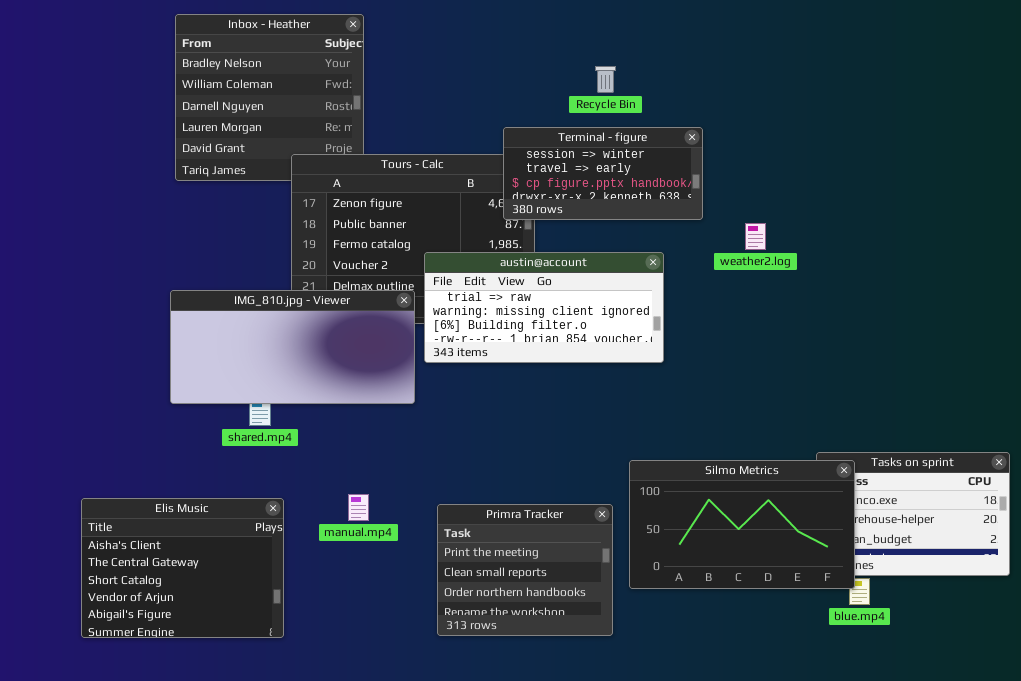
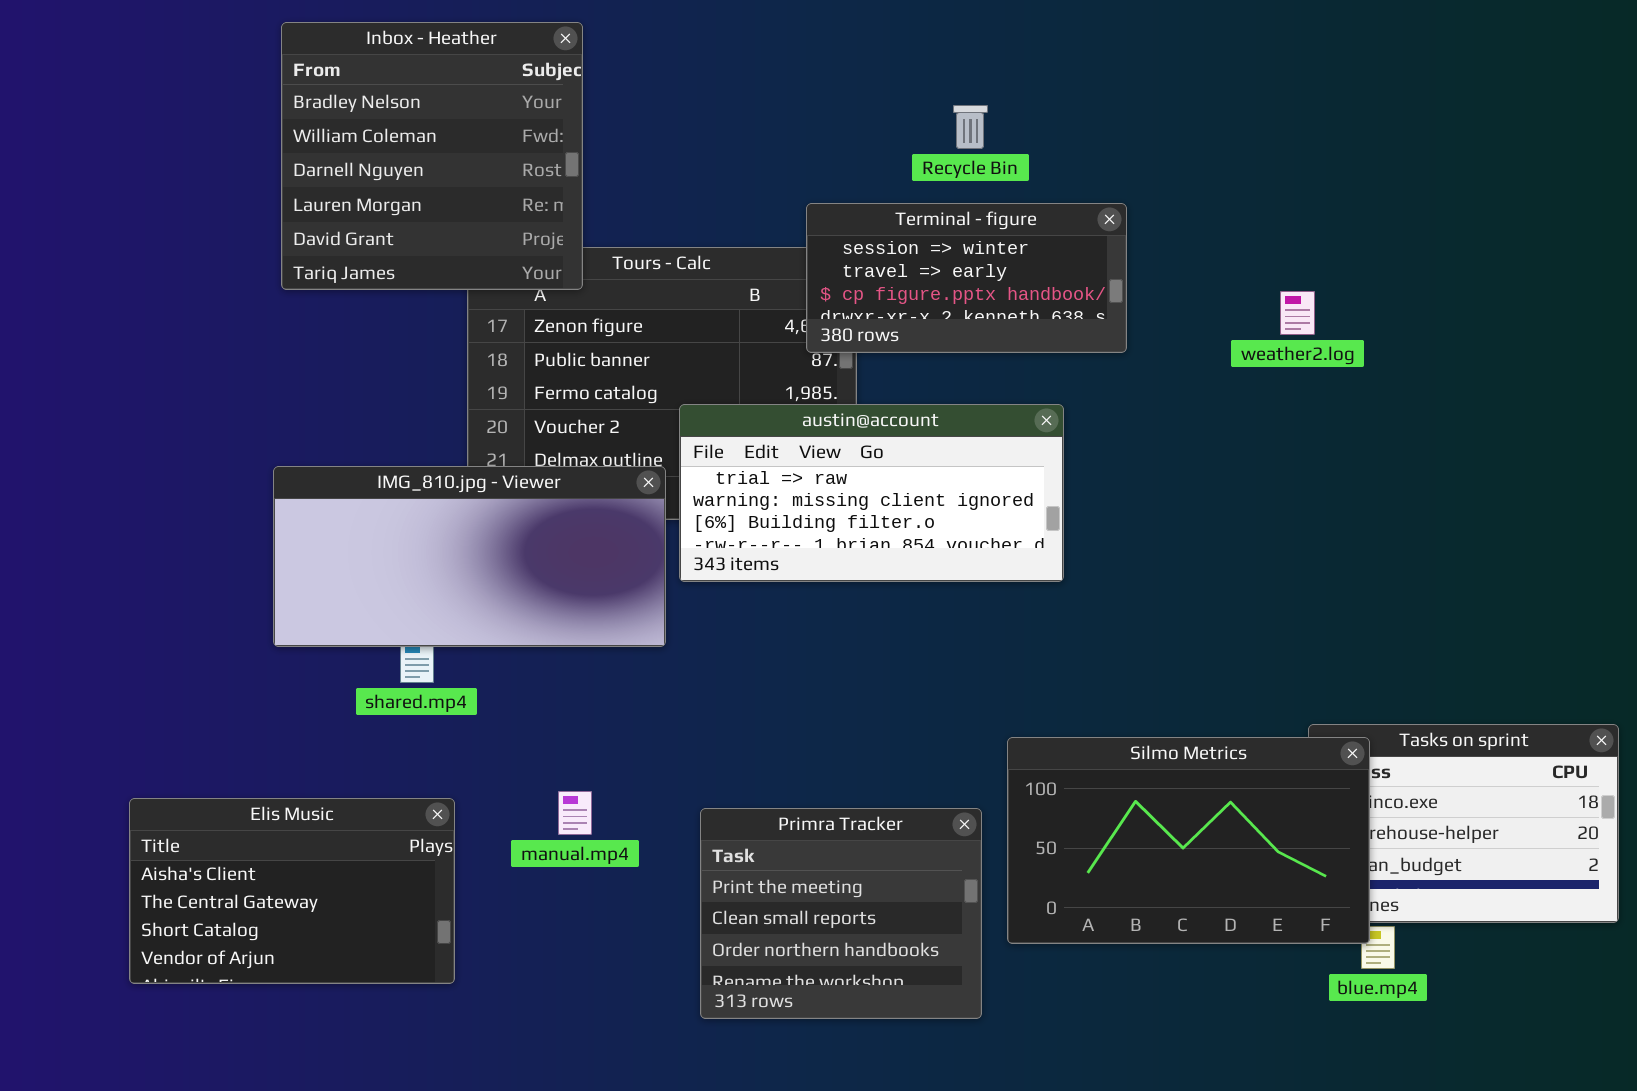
Inbox - Heather: [175,14,364,181] -> [281,22,583,290], raised
weather2.log: [745,223,766,250] -> [1280,291,1315,335], moved
Elis Music: [81,498,284,638] -> [129,798,455,984], resized

